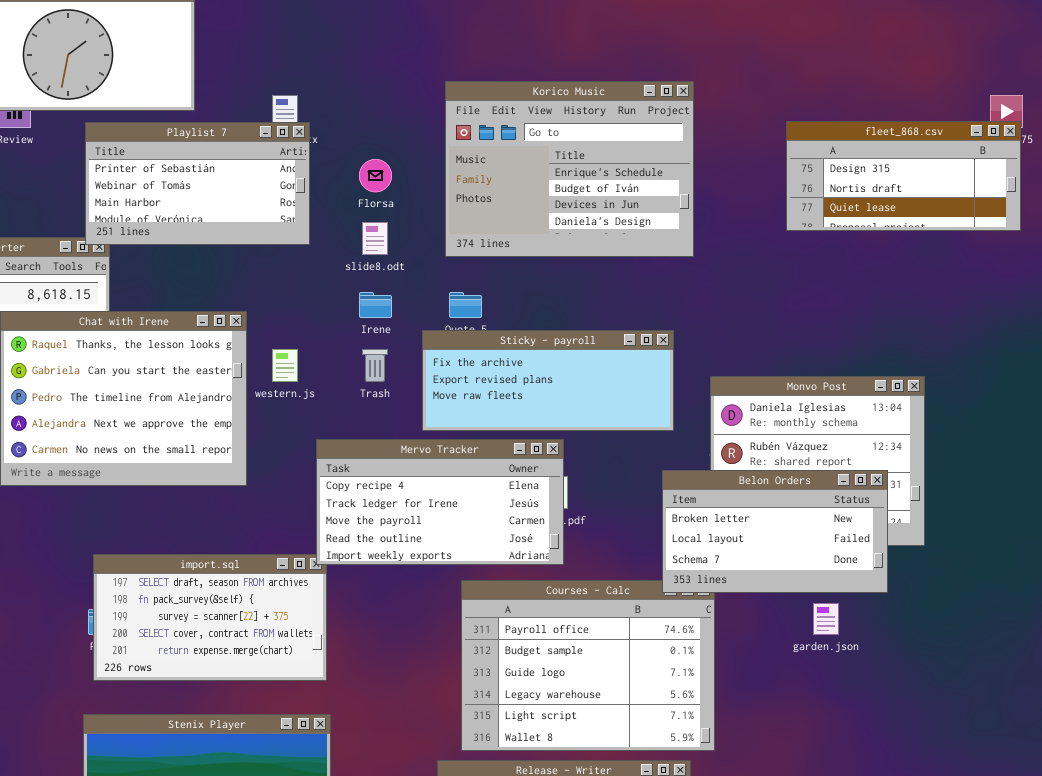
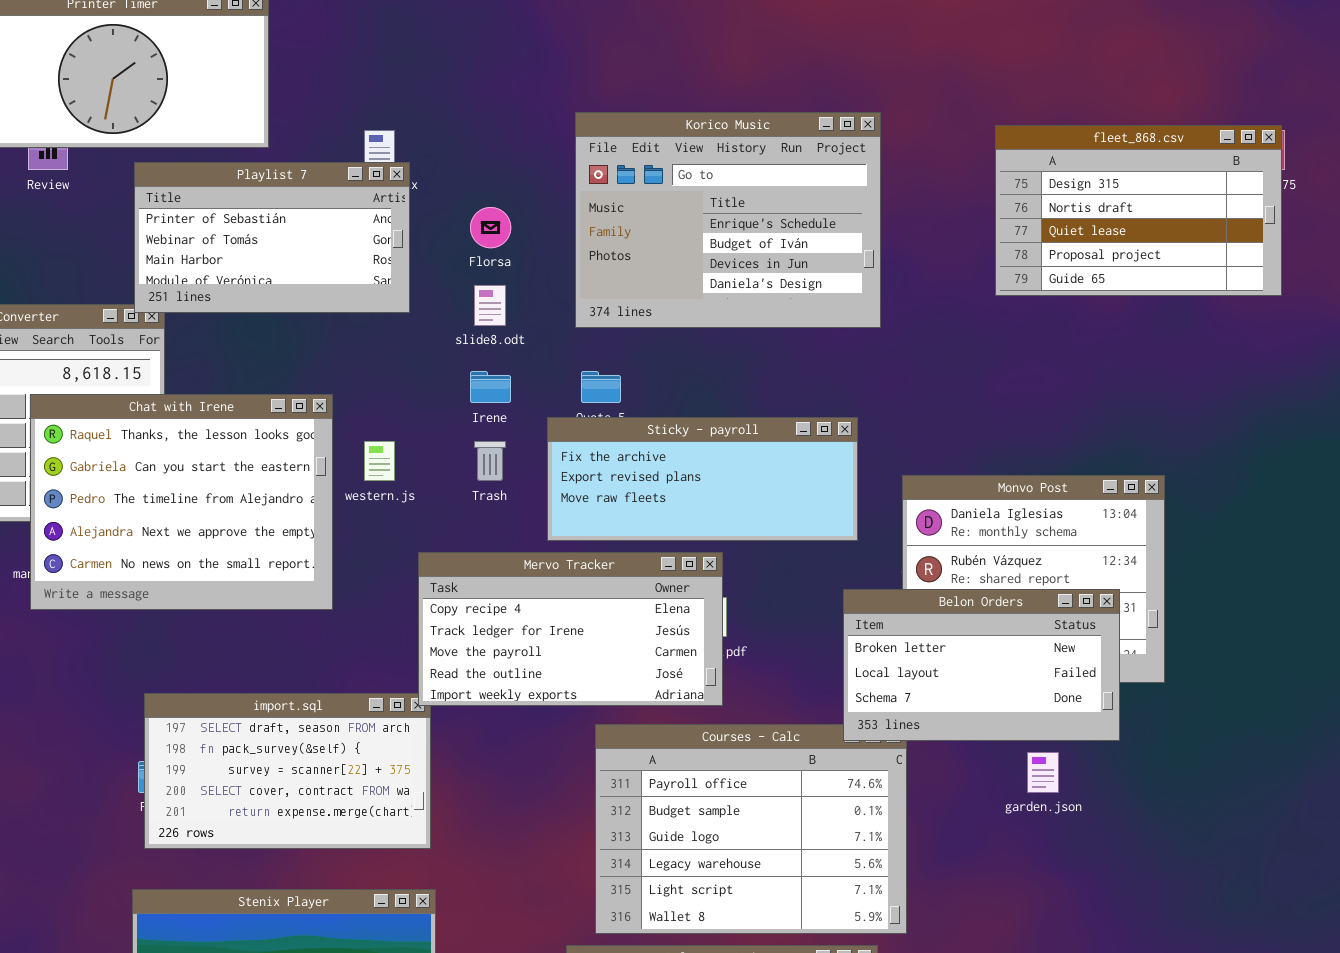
fleet_868.csv: [786,121,1021,231] -> [995,125,1282,296], resized

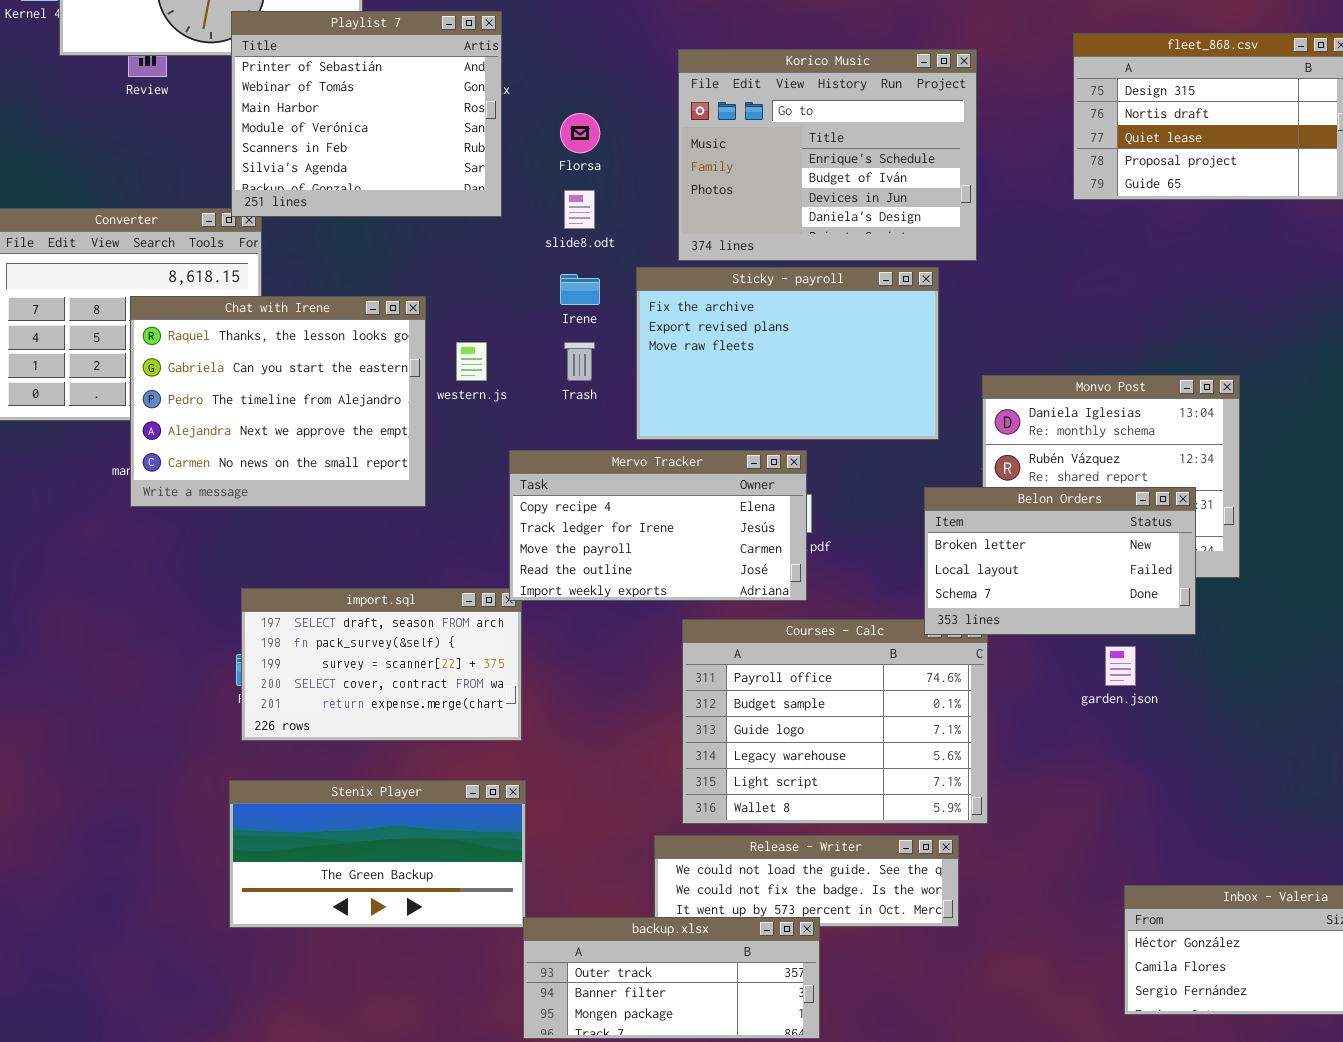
Korico Music: [575,112,881,328] -> [678,49,977,261], moved
Playlist 7: [134,162,410,313] -> [231,11,502,217], resized
Sticky - payroll: [547,417,858,541] -> [636,267,939,440], resized

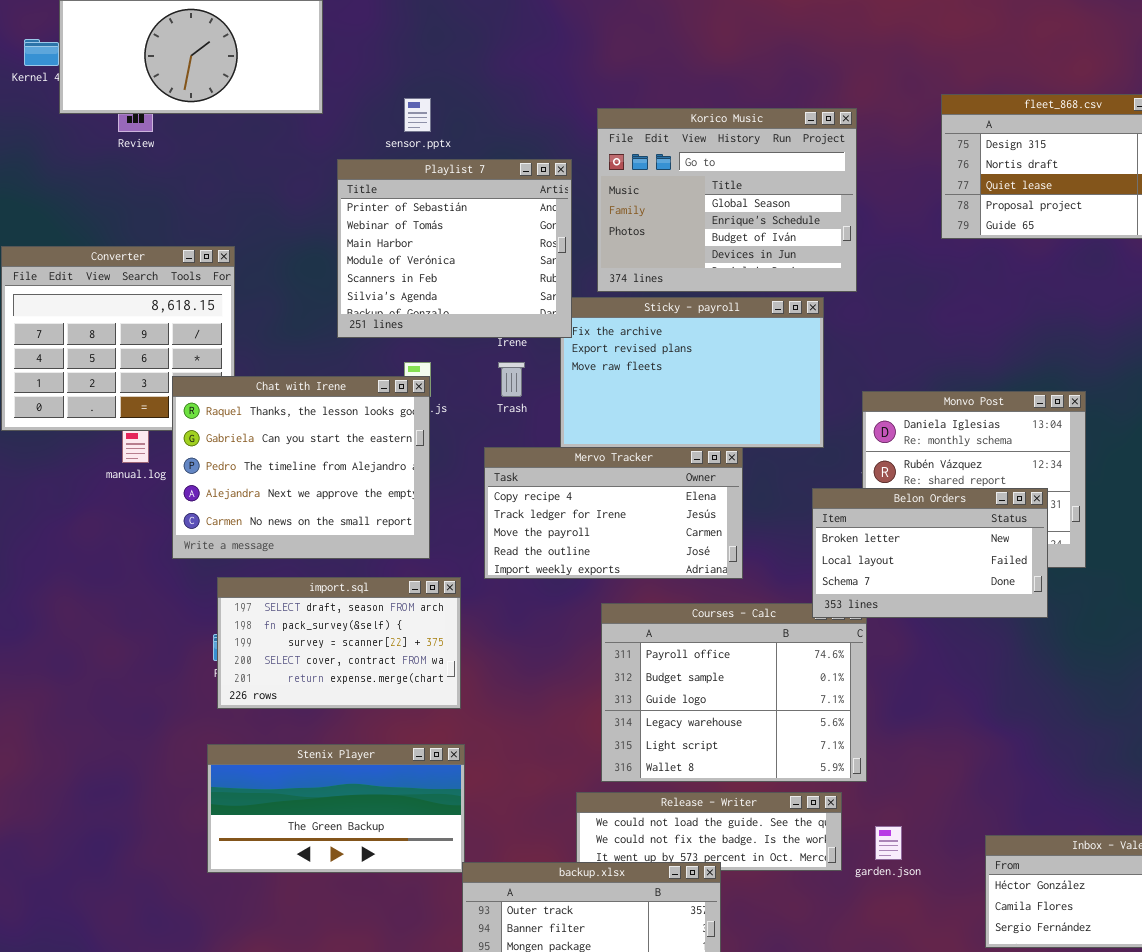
Playlist 7: [231,11,502,217] -> [337,159,572,338], moved
Korico Music: [678,49,977,261] -> [597,108,857,292], scrolled up 1 row
Chat with Irene: [130,296,426,507] -> [172,376,430,559], moved
Mervo Tracker: [509,450,807,601] -> [484,447,743,579], moved
garden.json: [1105,646,1136,686] -> [875,826,902,860], moved

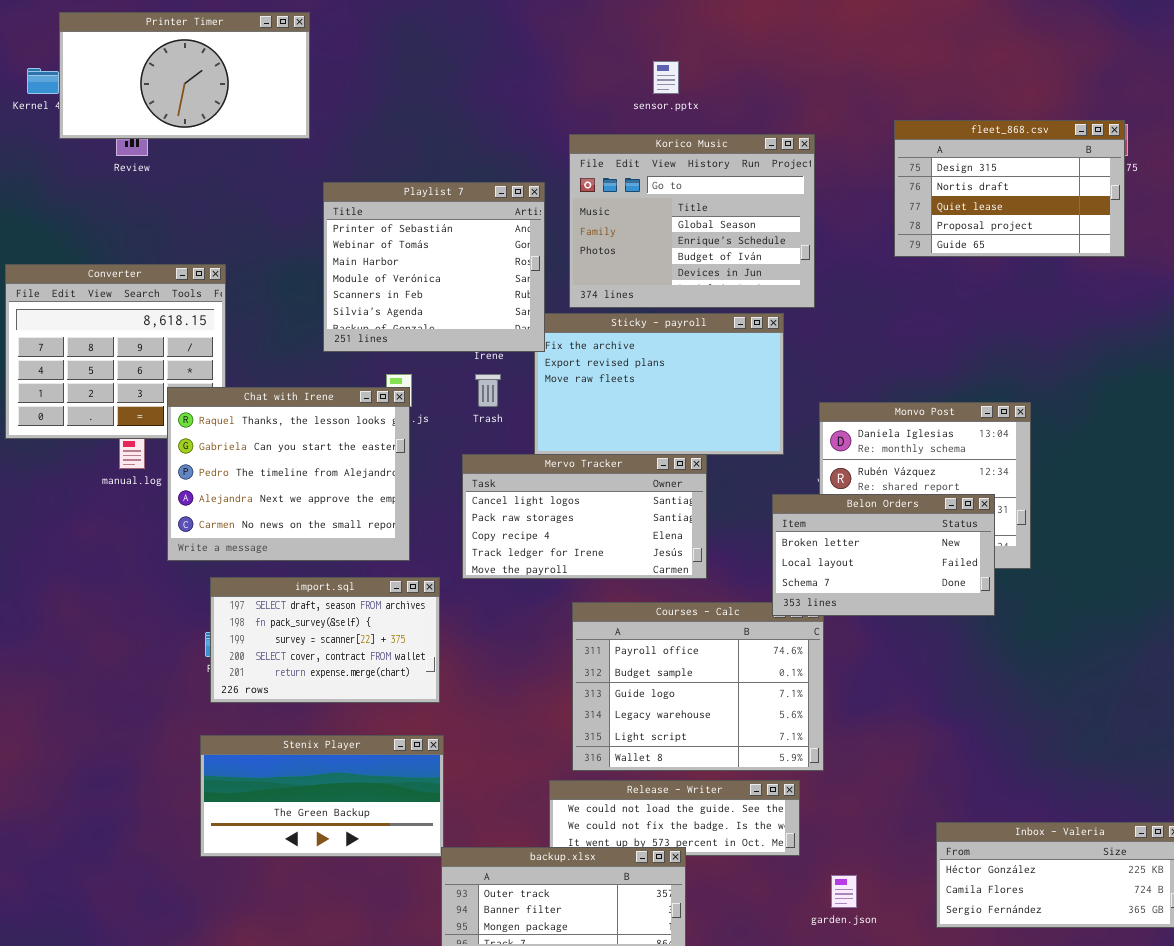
sensor.pptx: [404,98,431,132] -> [653,61,679,94], moved
Mervo Tracker: [484,447,743,579] -> [462,454,707,579], scrolled up 2 rows
garden.json: [875,826,902,860] -> [831,875,857,908], moved

